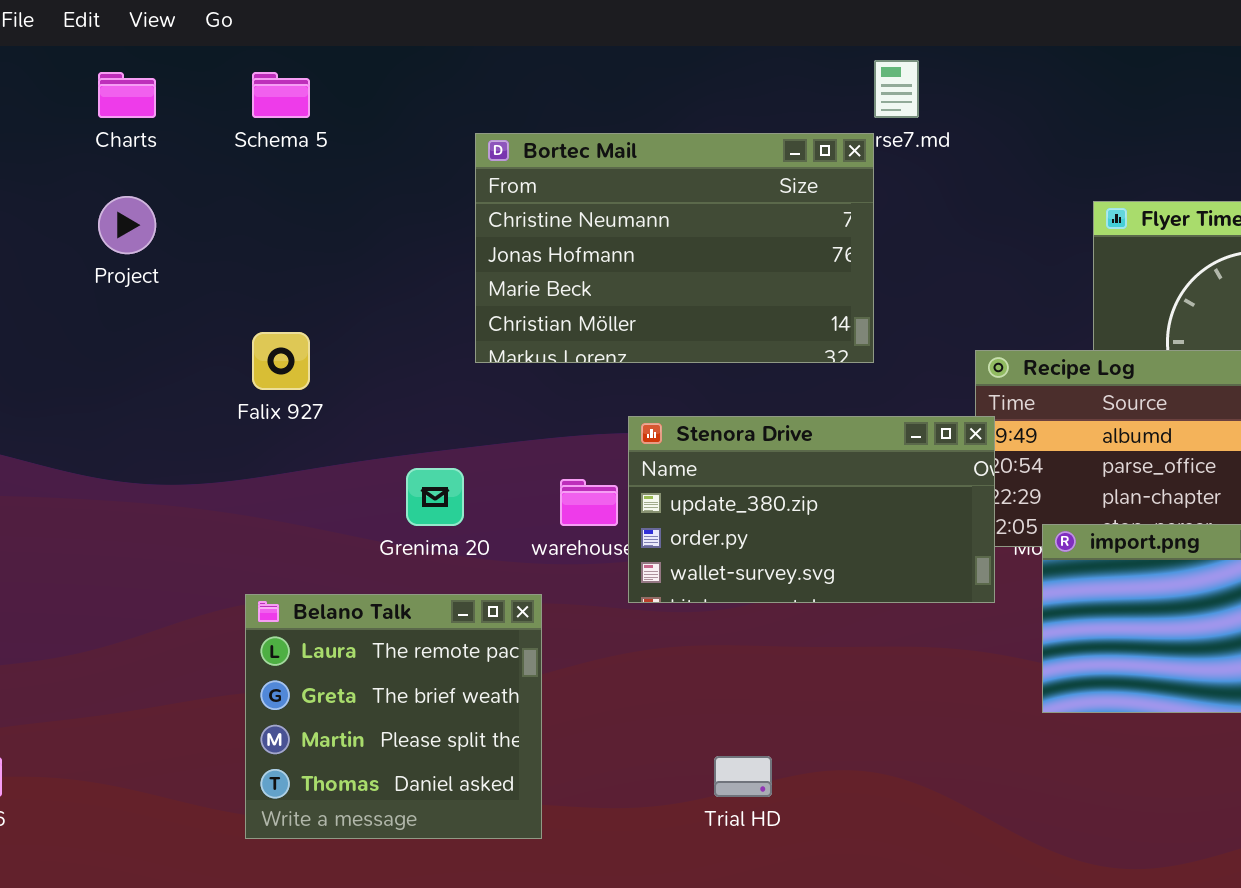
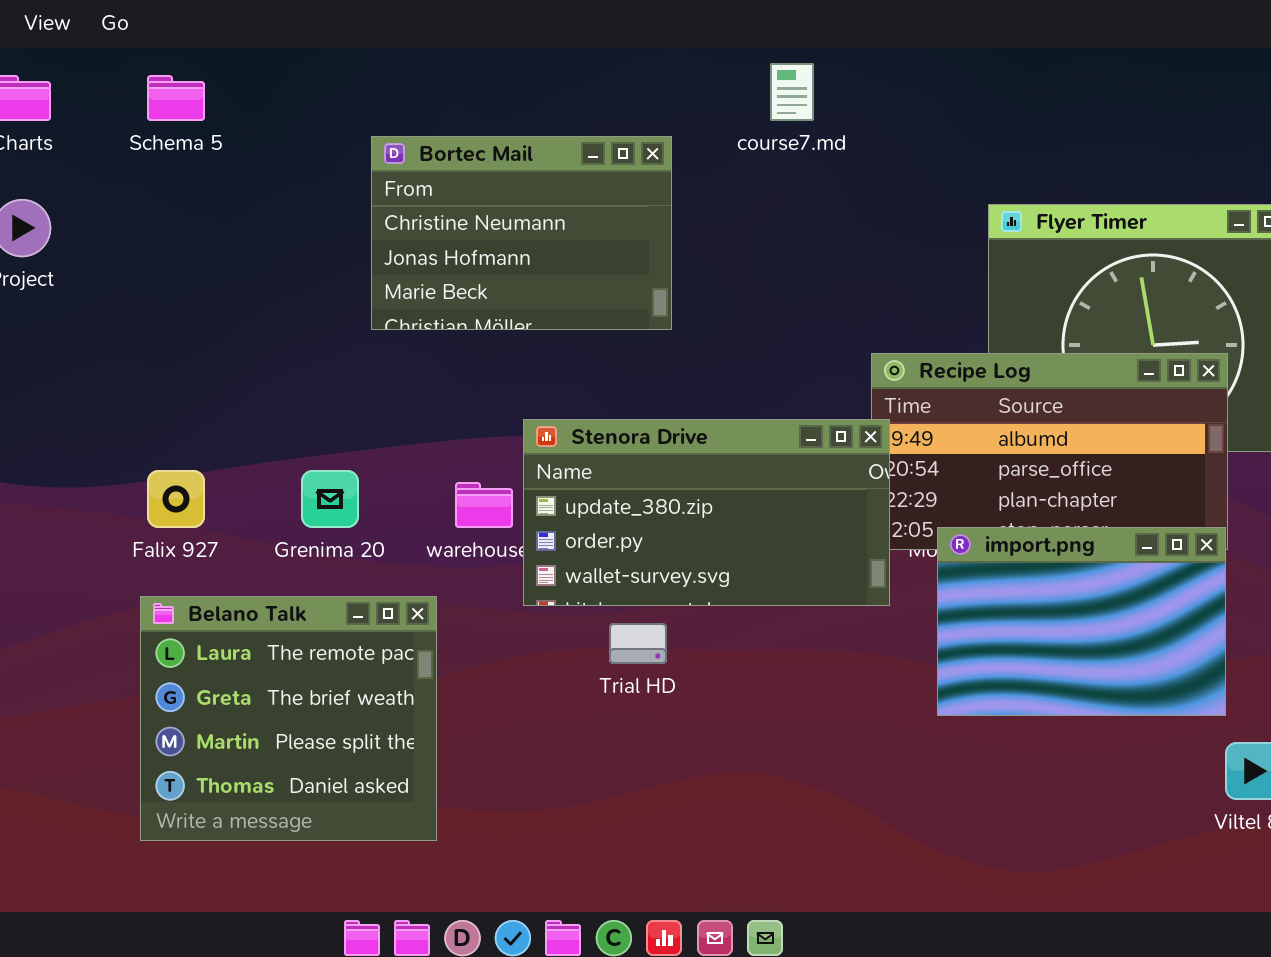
Bortec Mail: [475,133,874,363] -> [371,136,672,330], resized
Falix 927: [252,332,310,390] -> [147,470,205,528], moved
Trial HD: [714,756,772,797] -> [609,623,667,664], moved

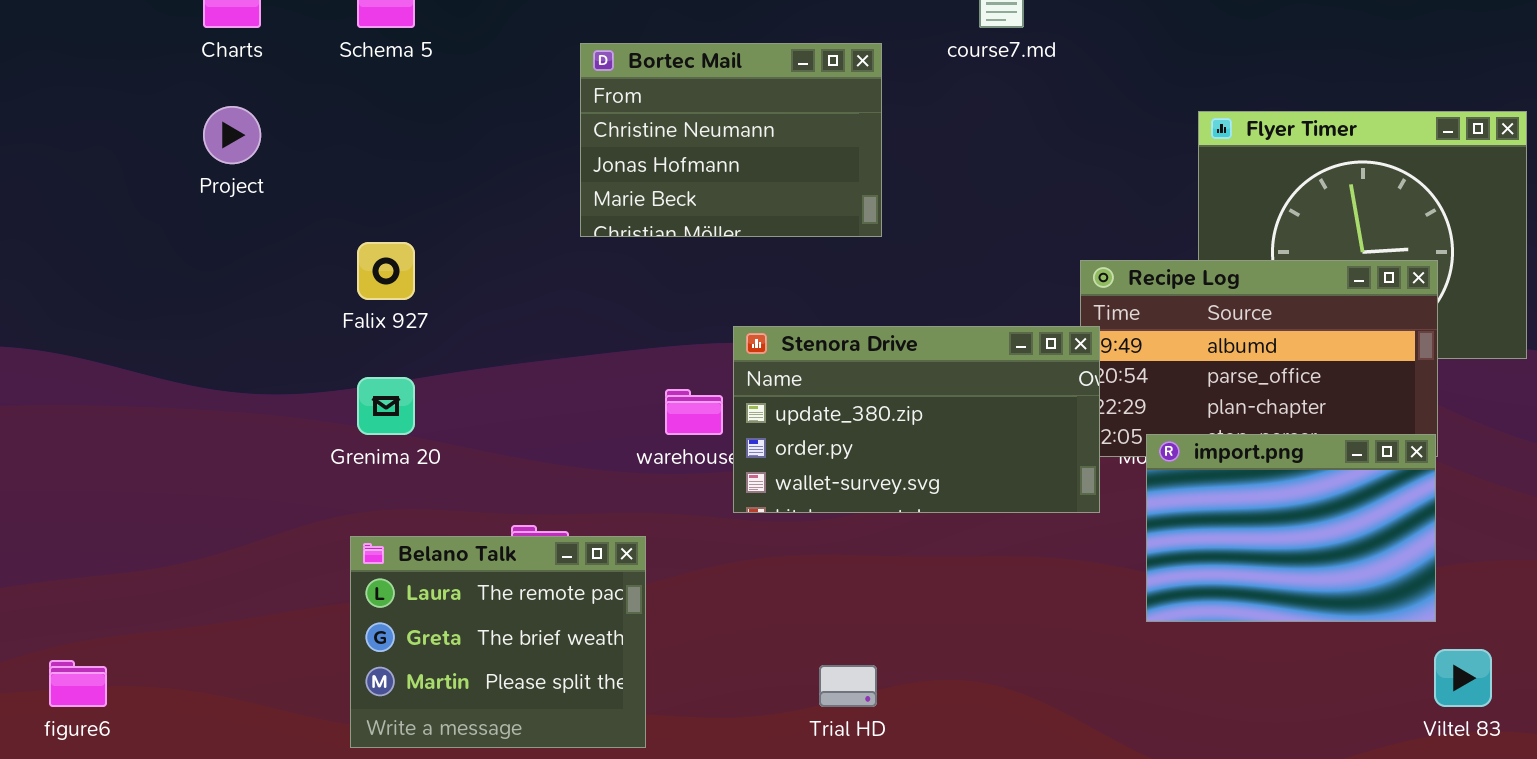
Falix 927: [147,470,205,528] -> [357,242,415,300], moved
Grenima 20: [301,470,359,528] -> [357,377,415,435], moved
Belano Talk: [140,596,437,841] -> [350,536,646,748], resized
Trial HD: [609,623,667,664] -> [819,665,877,707], moved

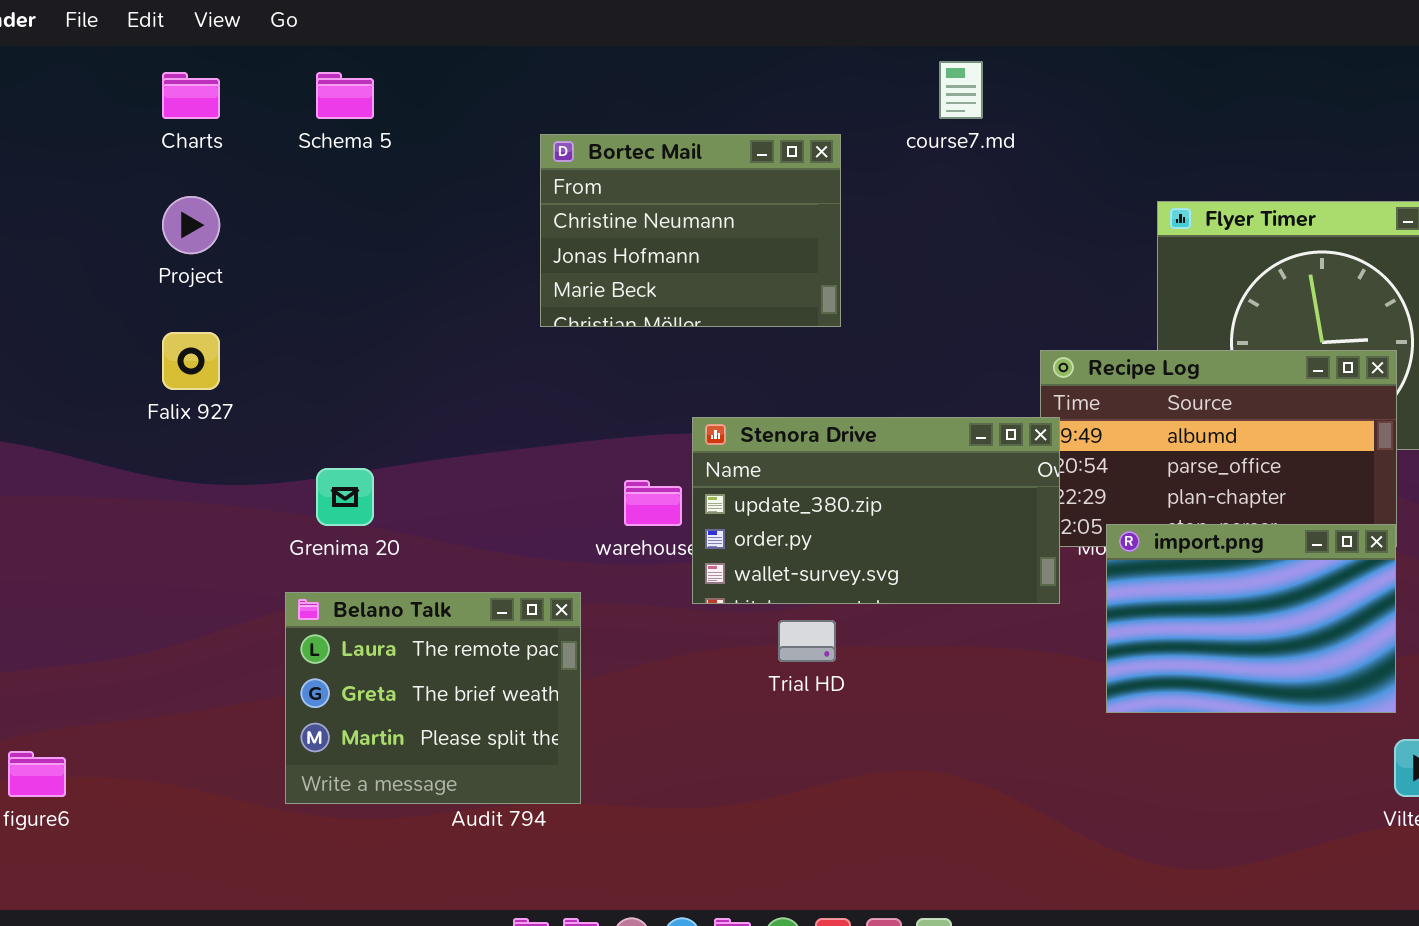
Falix 927: [357,242,415,300] -> [162,332,220,390], moved
Belano Talk: [350,536,646,748] -> [285,592,581,804], moved
Trial HD: [819,665,877,707] -> [778,620,836,662], moved

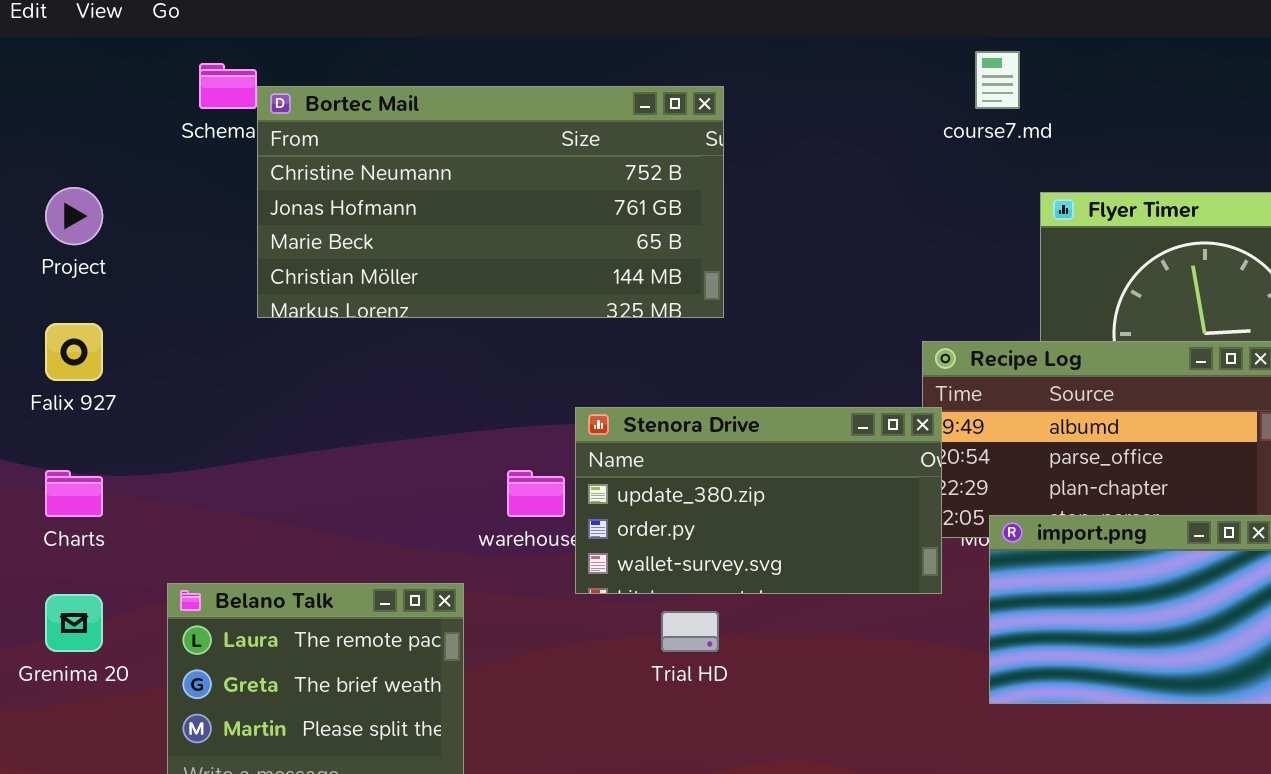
course7.md: [939,61,983,119] -> [975,51,1020,109], moved
Charts: [162,72,220,119] -> [45,470,103,517], moved
Bortec Mail: [540,134,841,327] -> [257,86,724,318], resized
Grenima 20: [316,468,374,526] -> [45,594,103,652], moved

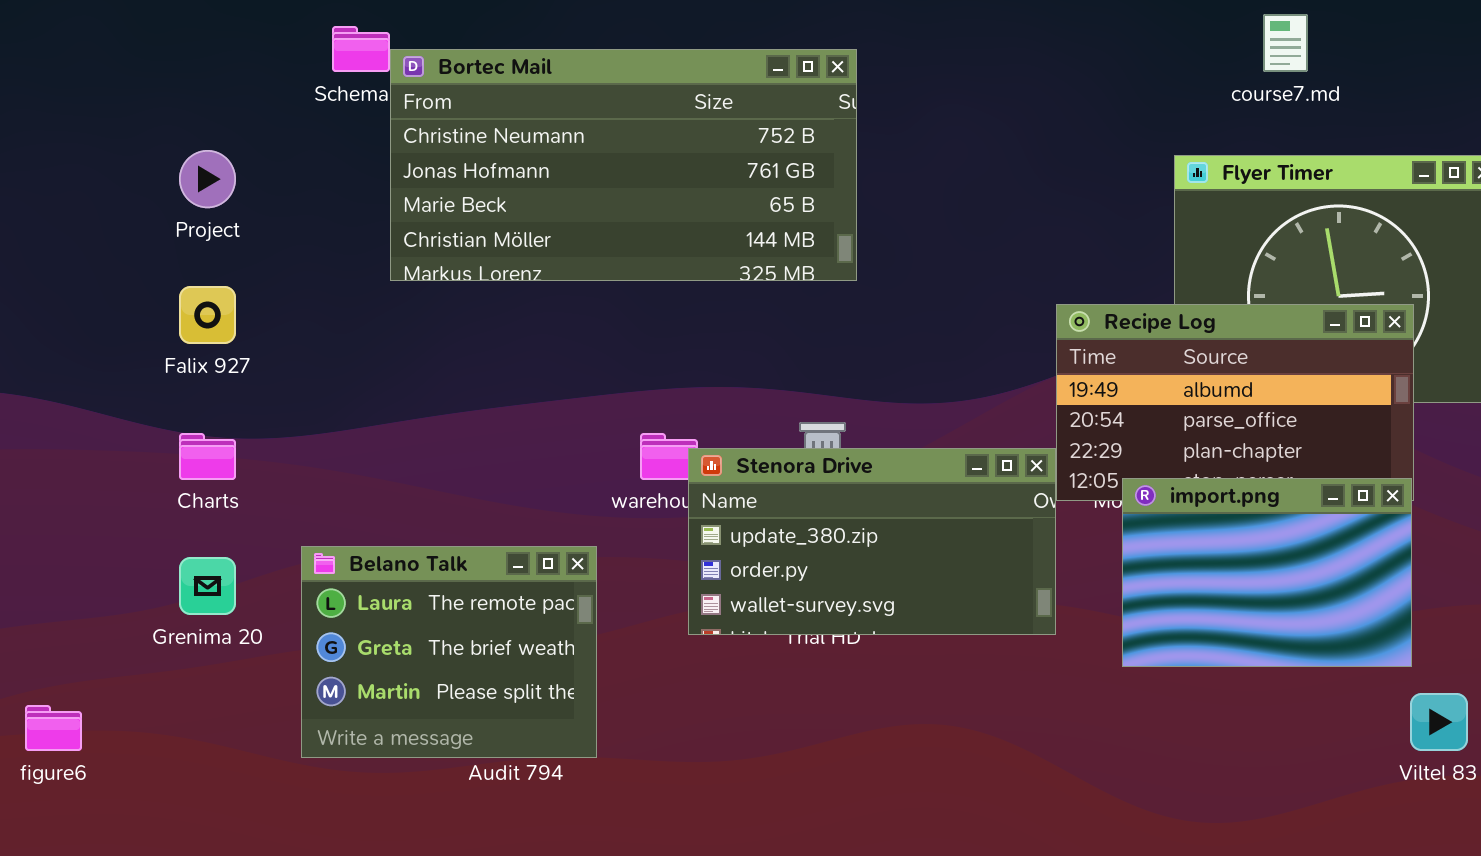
course7.md: [975,51,1020,109] -> [1263,14,1308,72], moved
Stenora Drive: [575,407,942,594] -> [688,448,1056,635], moved

